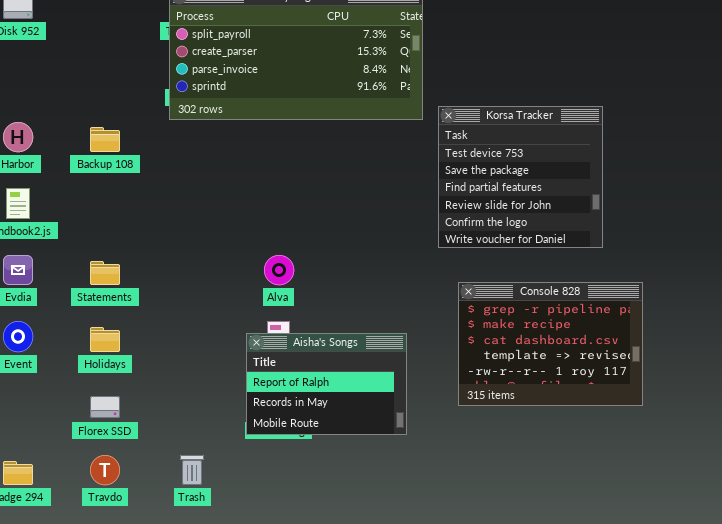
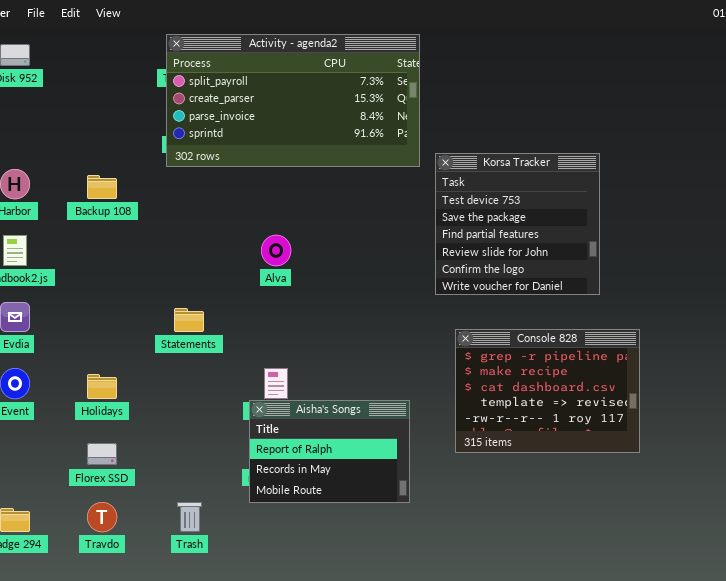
Alva: [264,255,294,285] -> [261,235,291,266], moved
Statements: [90,261,120,285] -> [174,308,204,332], moved
Aisha's Songs: [246,333,407,435] -> [249,400,410,503], moved

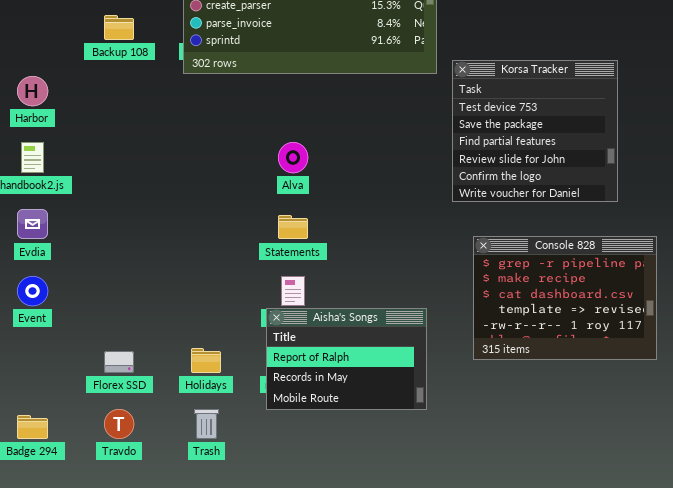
Backup 108: [87,175,117,199] -> [104,15,134,40], moved
Statements: [174,308,204,332] -> [278,215,308,239], moved
Holidays: [87,374,117,399] -> [191,348,221,373], moved

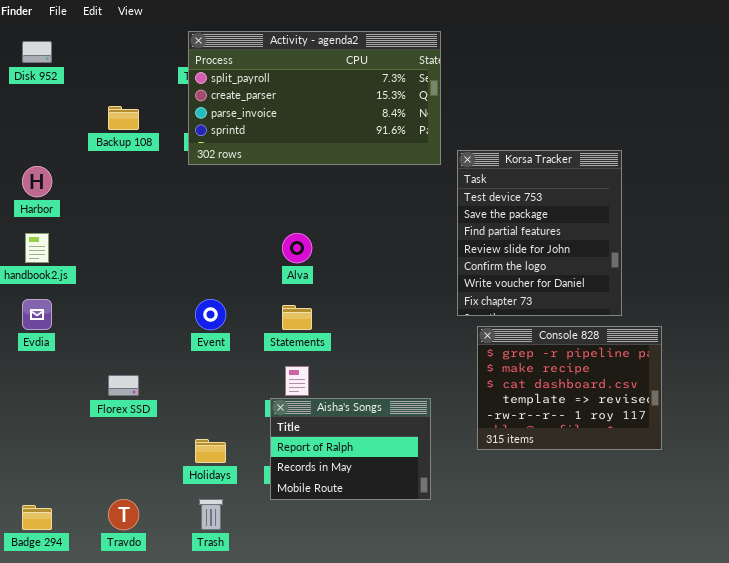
Korsa Tracker: [452,60,618,202] -> [457,150,622,316], resized
Event: [17,276,48,306] -> [195,299,226,330], moved
Florex SSD: [104,351,134,373] -> [108,375,139,396], moved

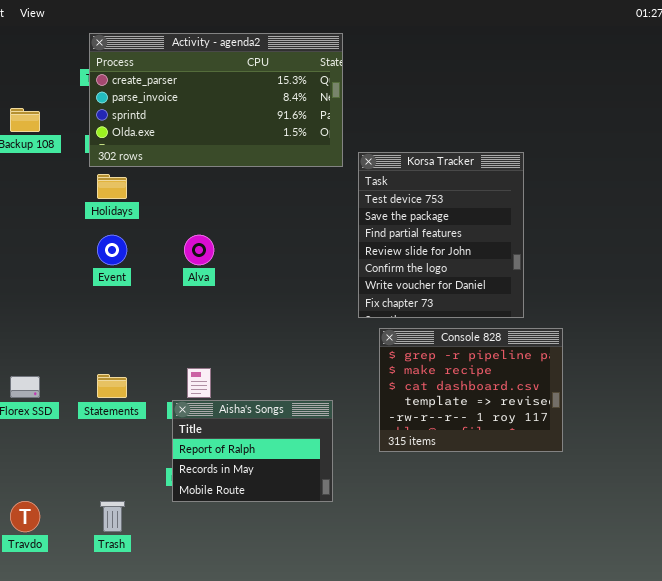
Activity - agenda2: [188,31,441,165] -> [89,33,343,167], scrolled down 1 row
Event: [195,299,226,330] -> [97,235,127,265], moved
Statements: [282,305,312,330] -> [97,374,127,398], moved
Holidays: [195,439,226,463] -> [97,174,127,199], moved

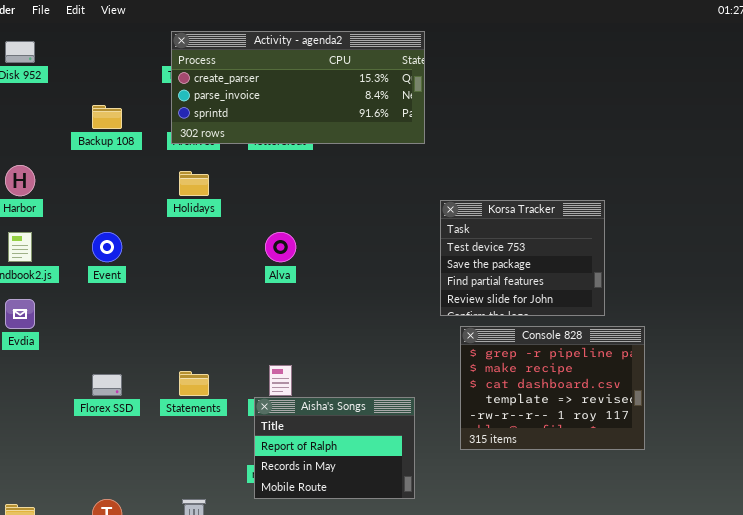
Activity - agenda2: [89,33,343,167] -> [171,31,425,144], resized
Korsa Tracker: [358,152,524,318] -> [440,200,605,316], resized
Event: [97,235,127,265] -> [92,232,122,262], moved

